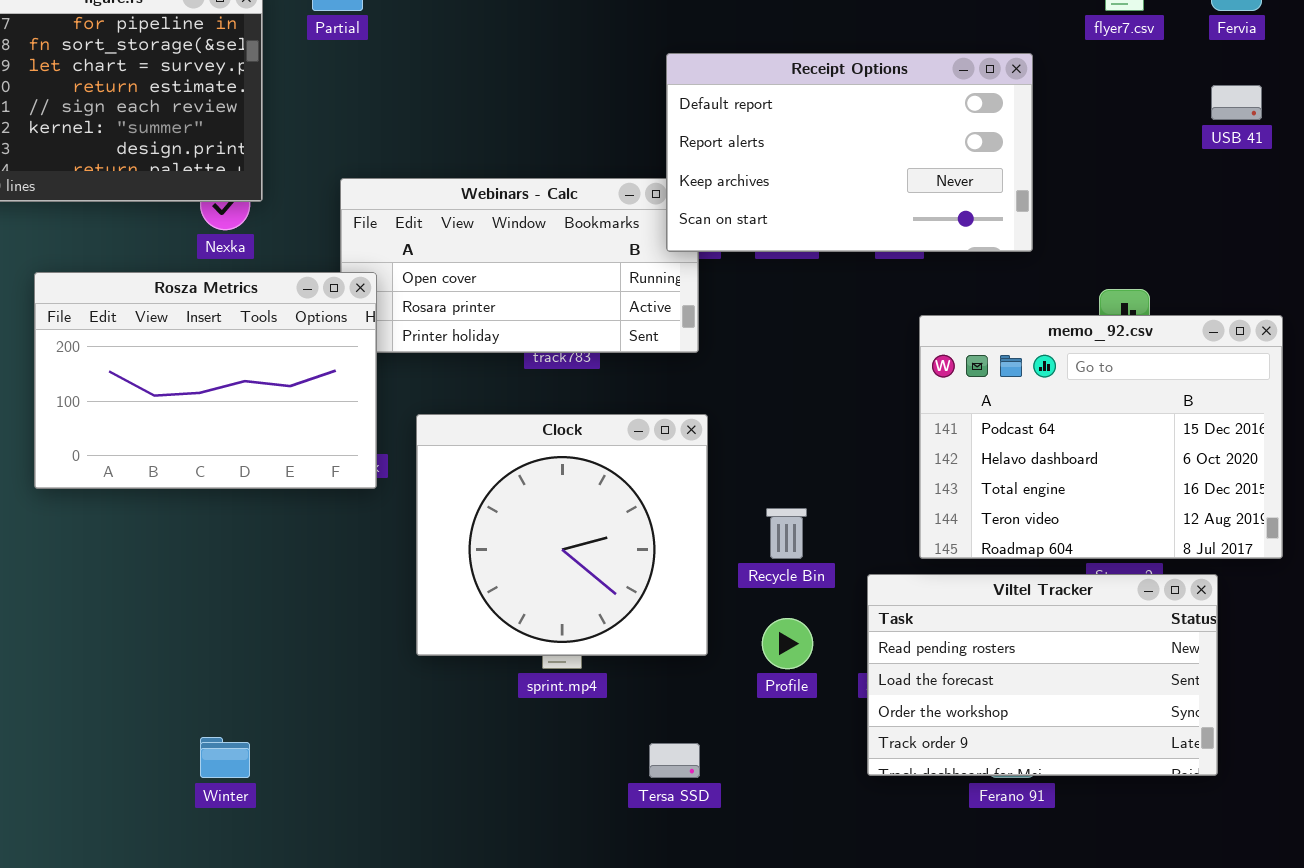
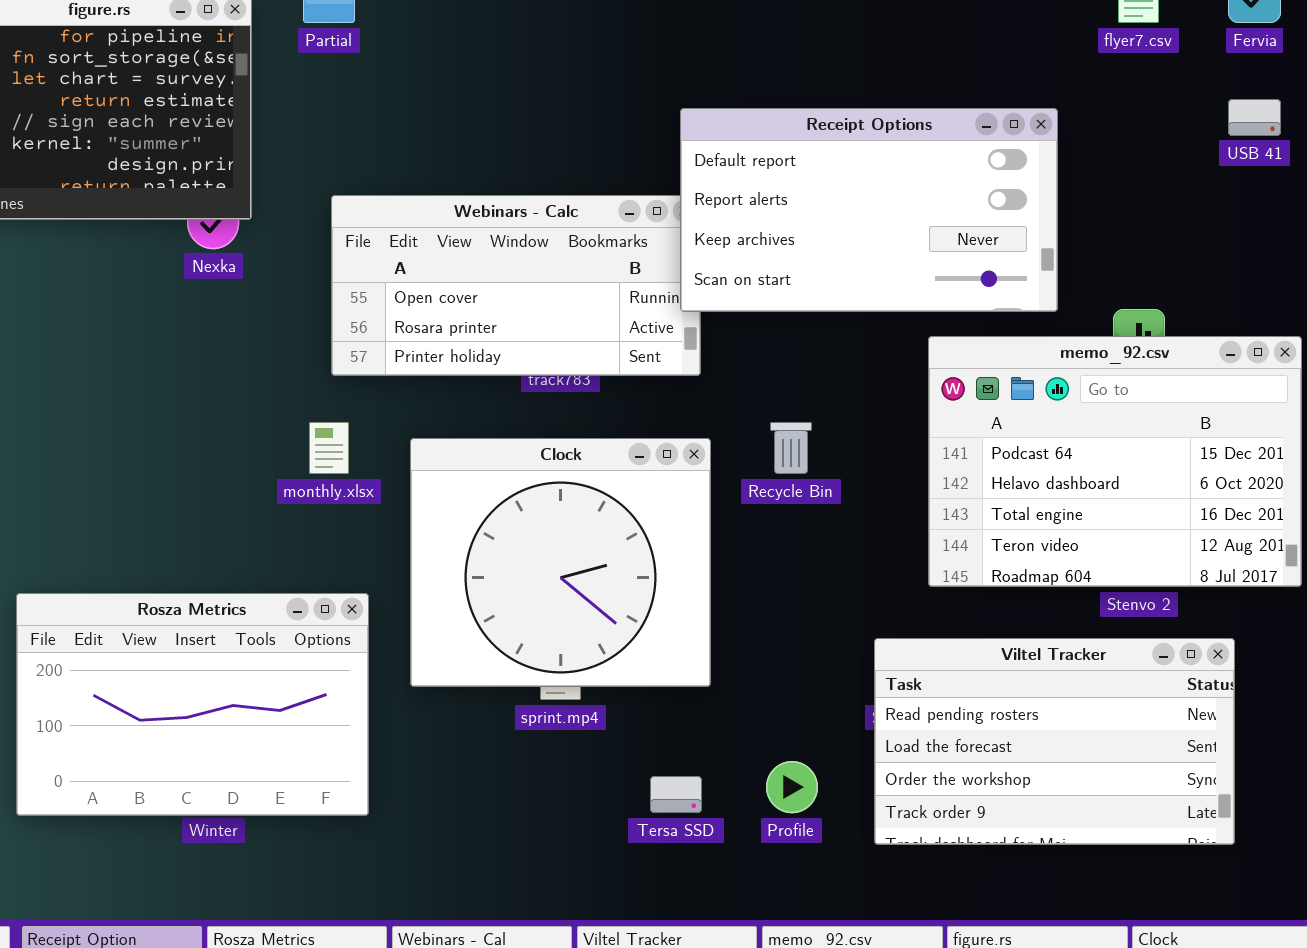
Receipt Options: [666,53,1033,252] -> [680,108,1058,312], moved
Rosza Metrics: [34,272,377,489] -> [16,593,369,816], moved
Recycle Bin: [766,508,807,559] -> [770,422,812,474], moved
Viltel Tracker: [867,574,1218,776] -> [874,638,1235,845], moved
Profile: [762,618,813,669] -> [766,761,818,813], moved

